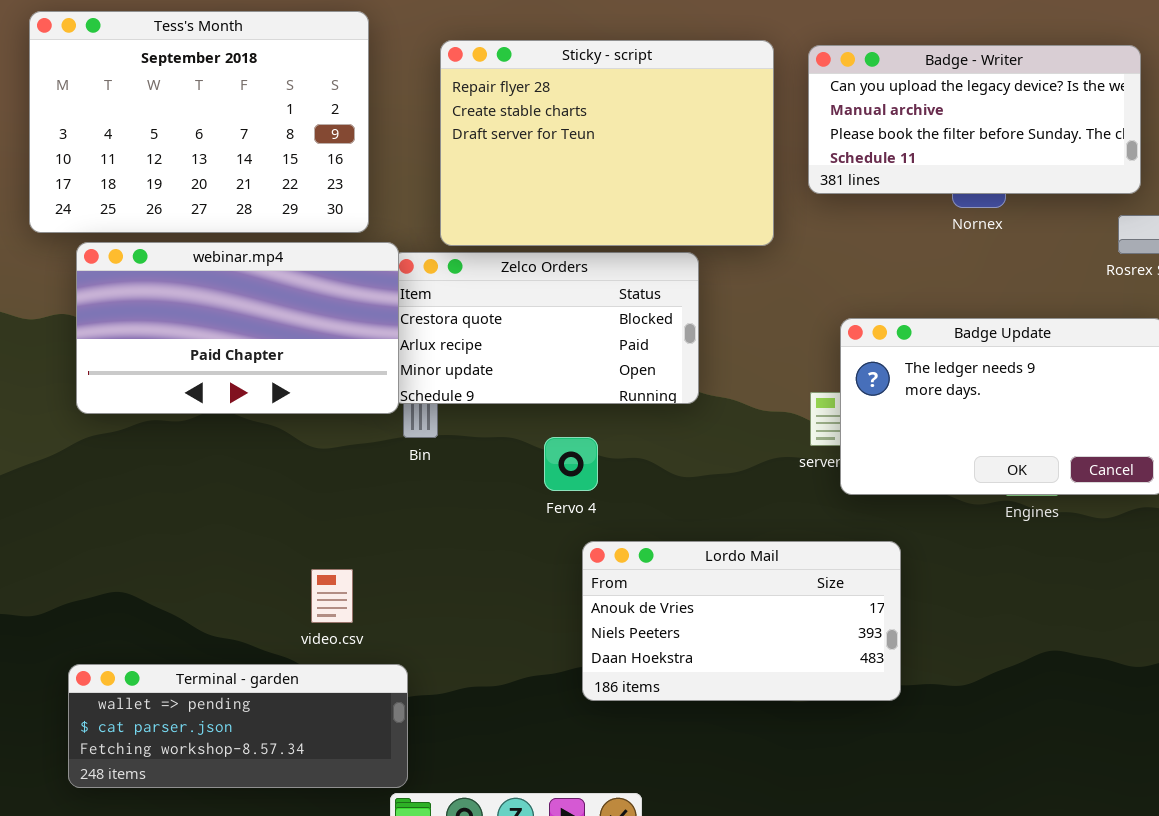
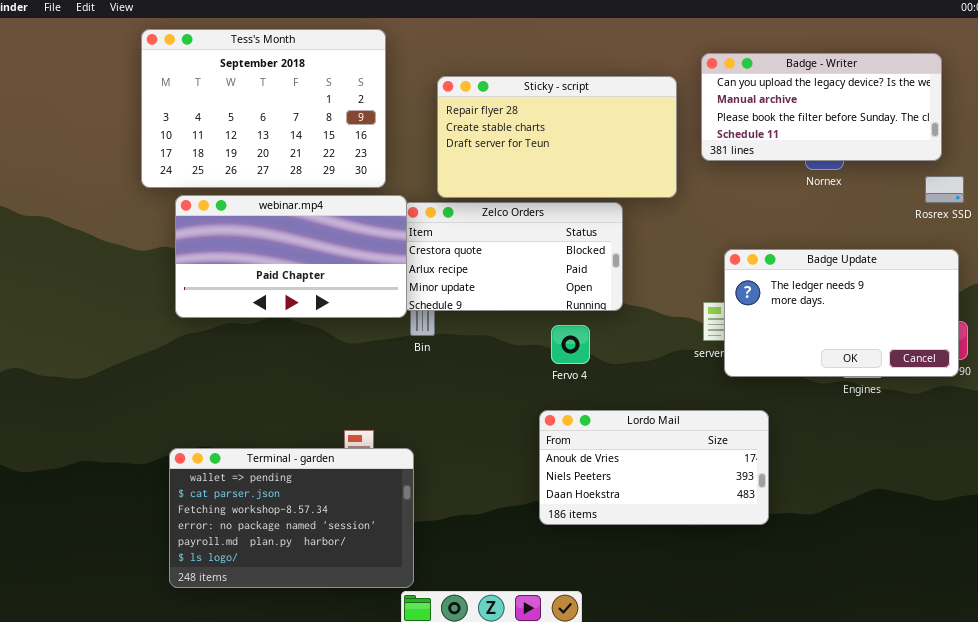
Sticky - script: [440,40,774,246] -> [437,76,677,198], resized
Fervo 4: [544,437,598,491] -> [551,325,590,364], moved
Terminal - garden: [68,664,408,788] -> [169,448,414,588], resized

